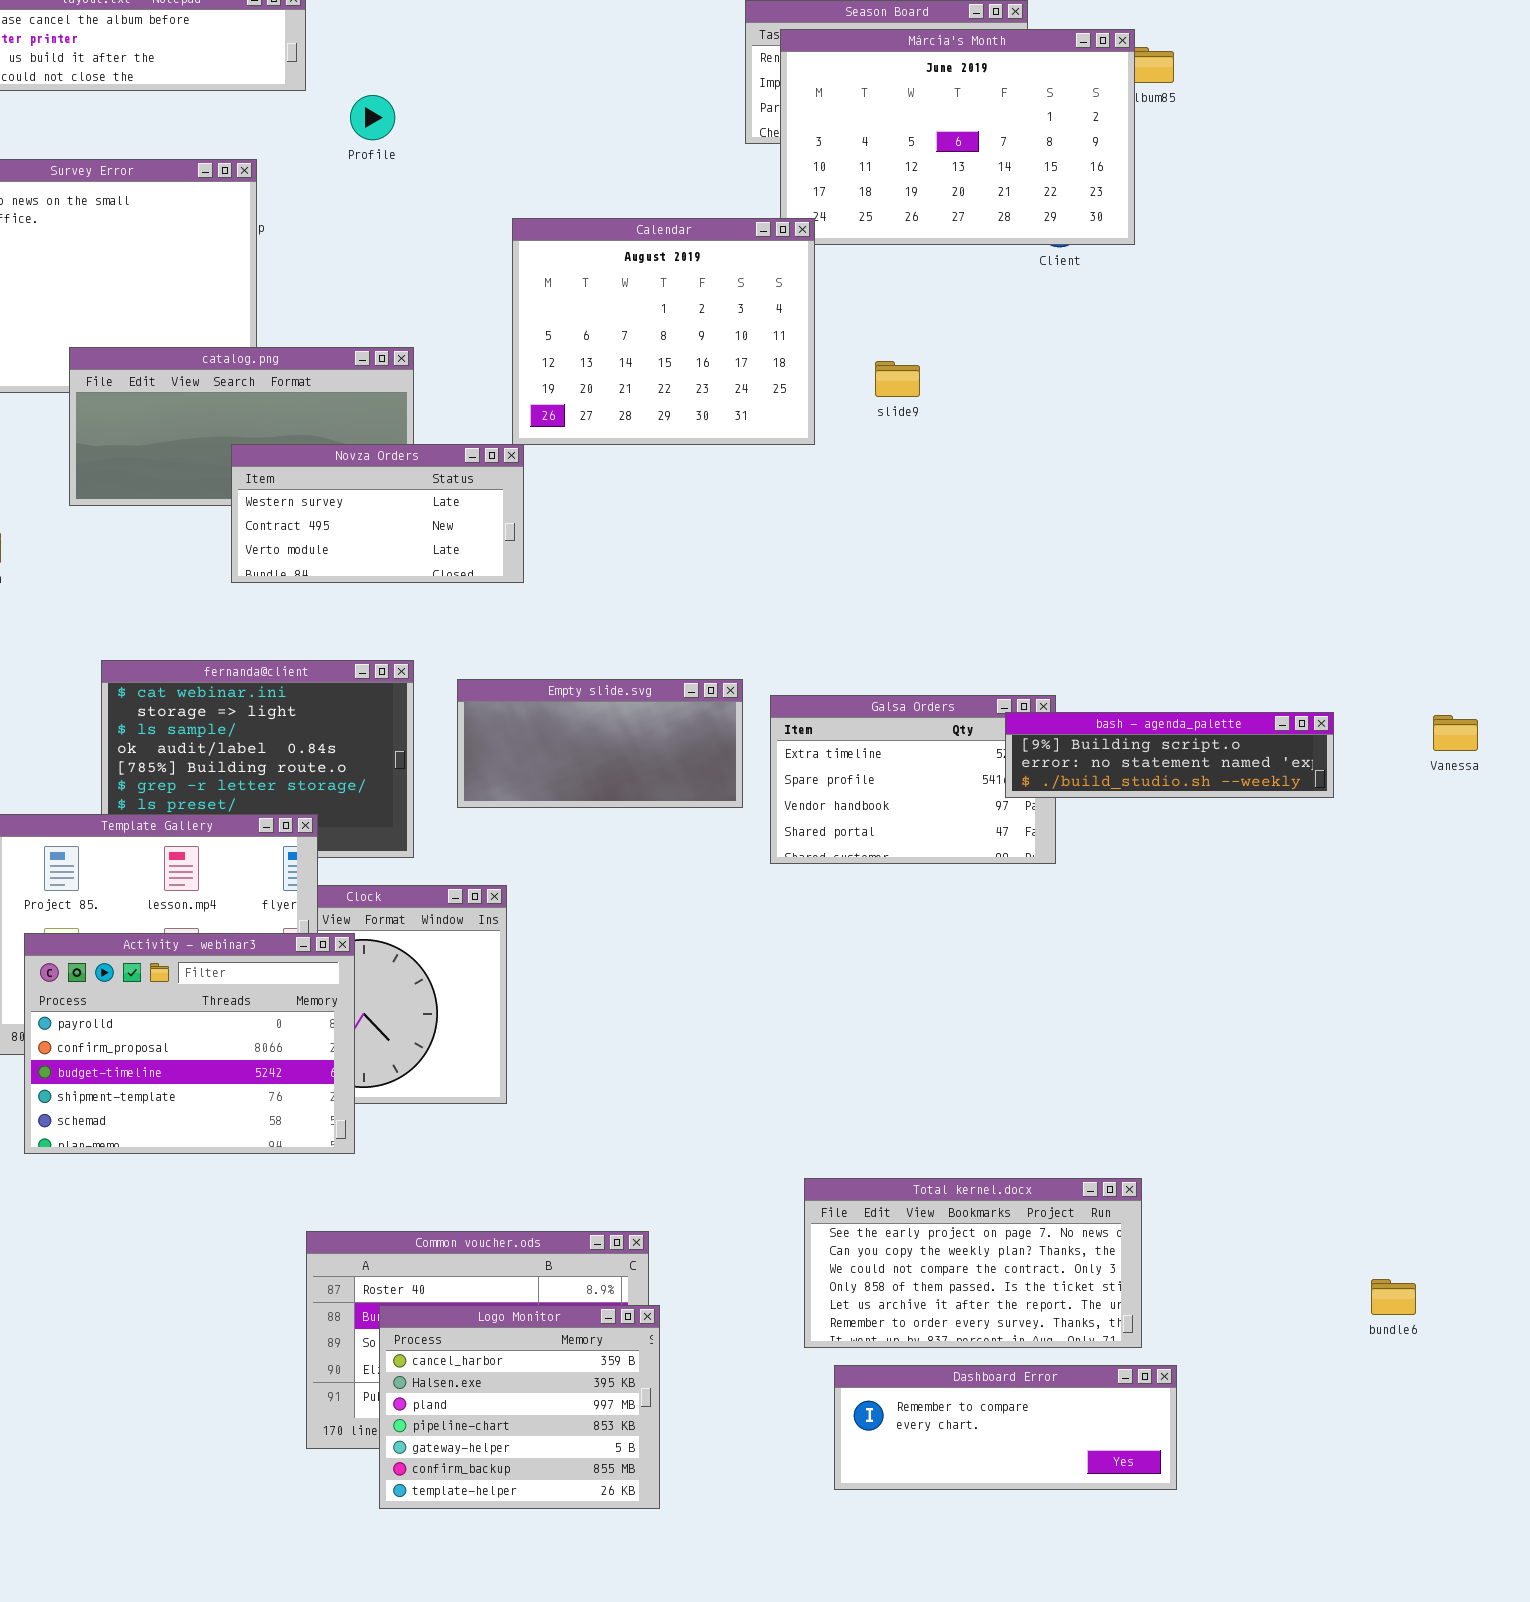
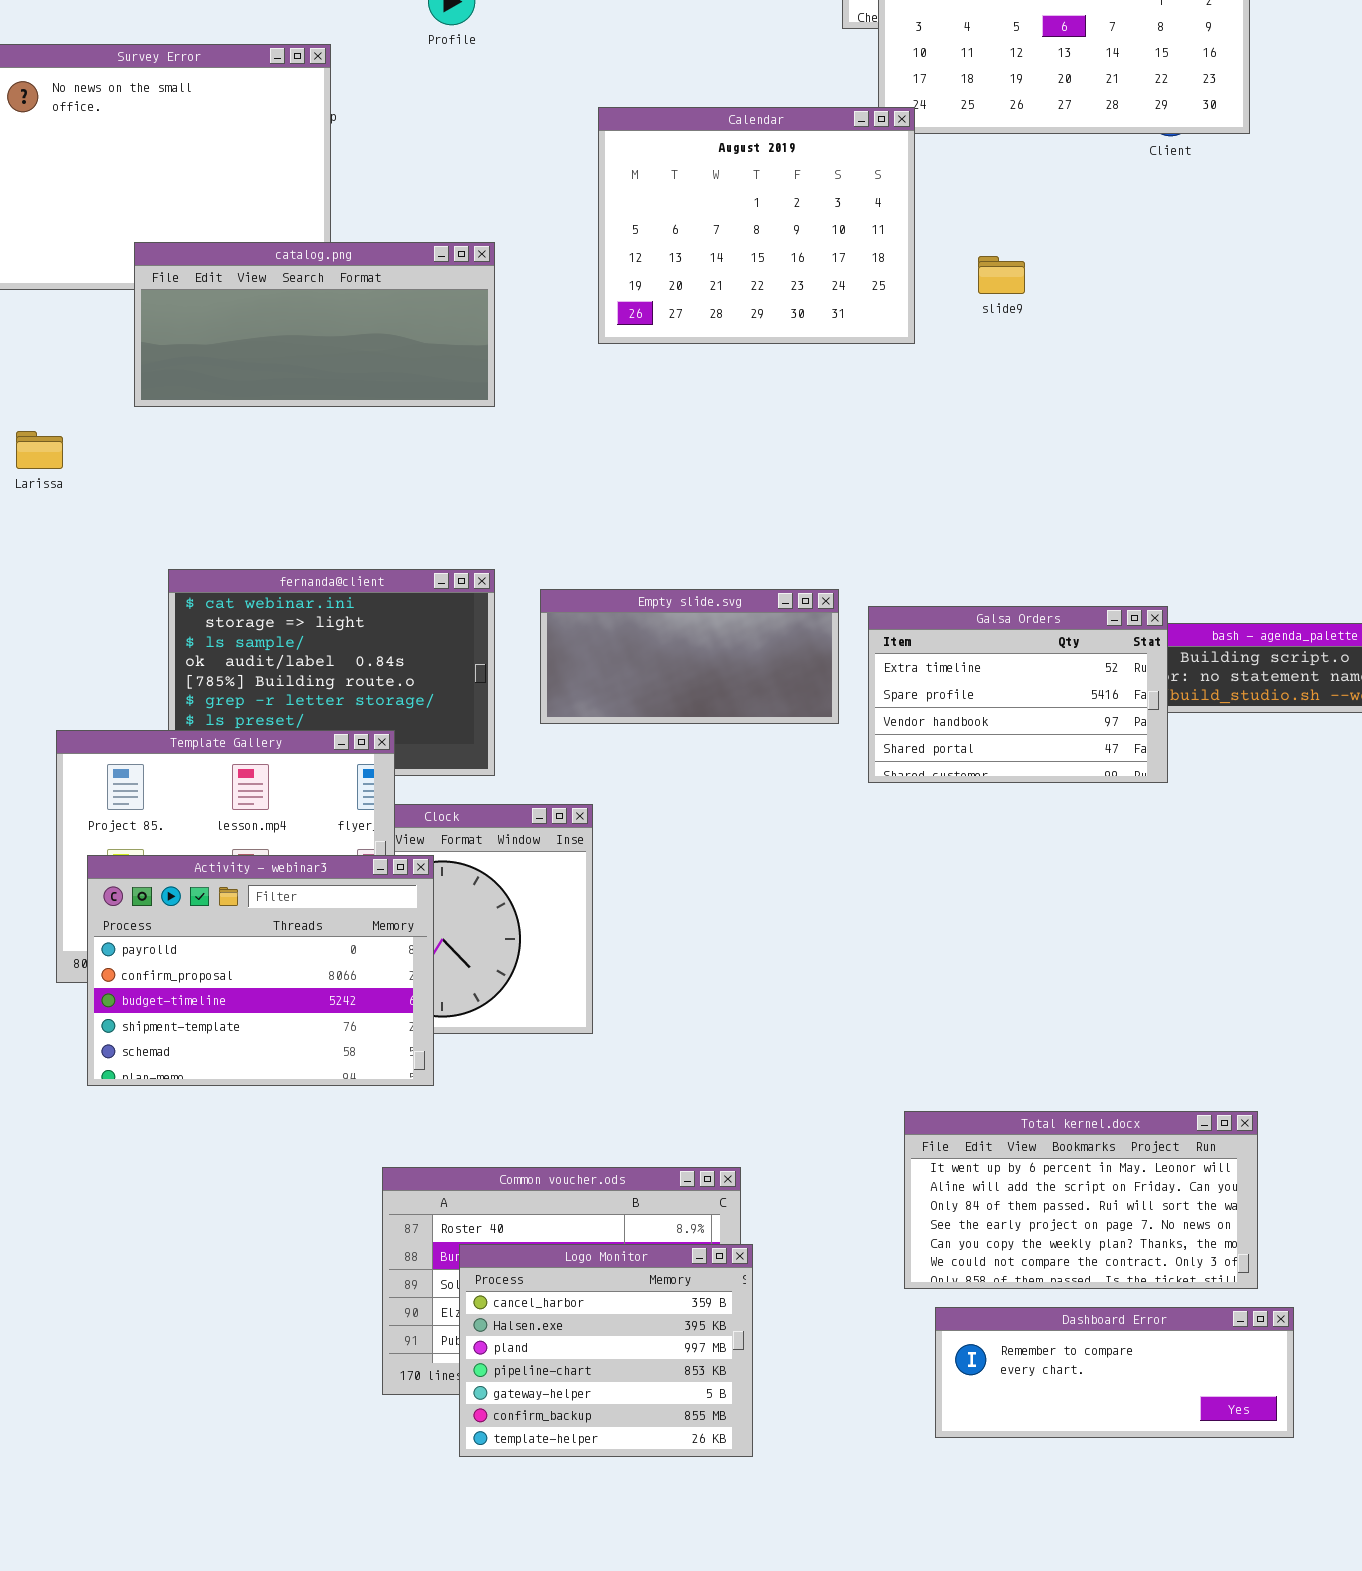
Novza Orders: [231,444,524,583] -> none, closed
Galsa Orders: [770,695,1056,864] -> [868,606,1168,783], raised
Total kernel.docx: [804,1178,1142,1348] -> [904,1111,1258,1289], scrolled up 3 rows

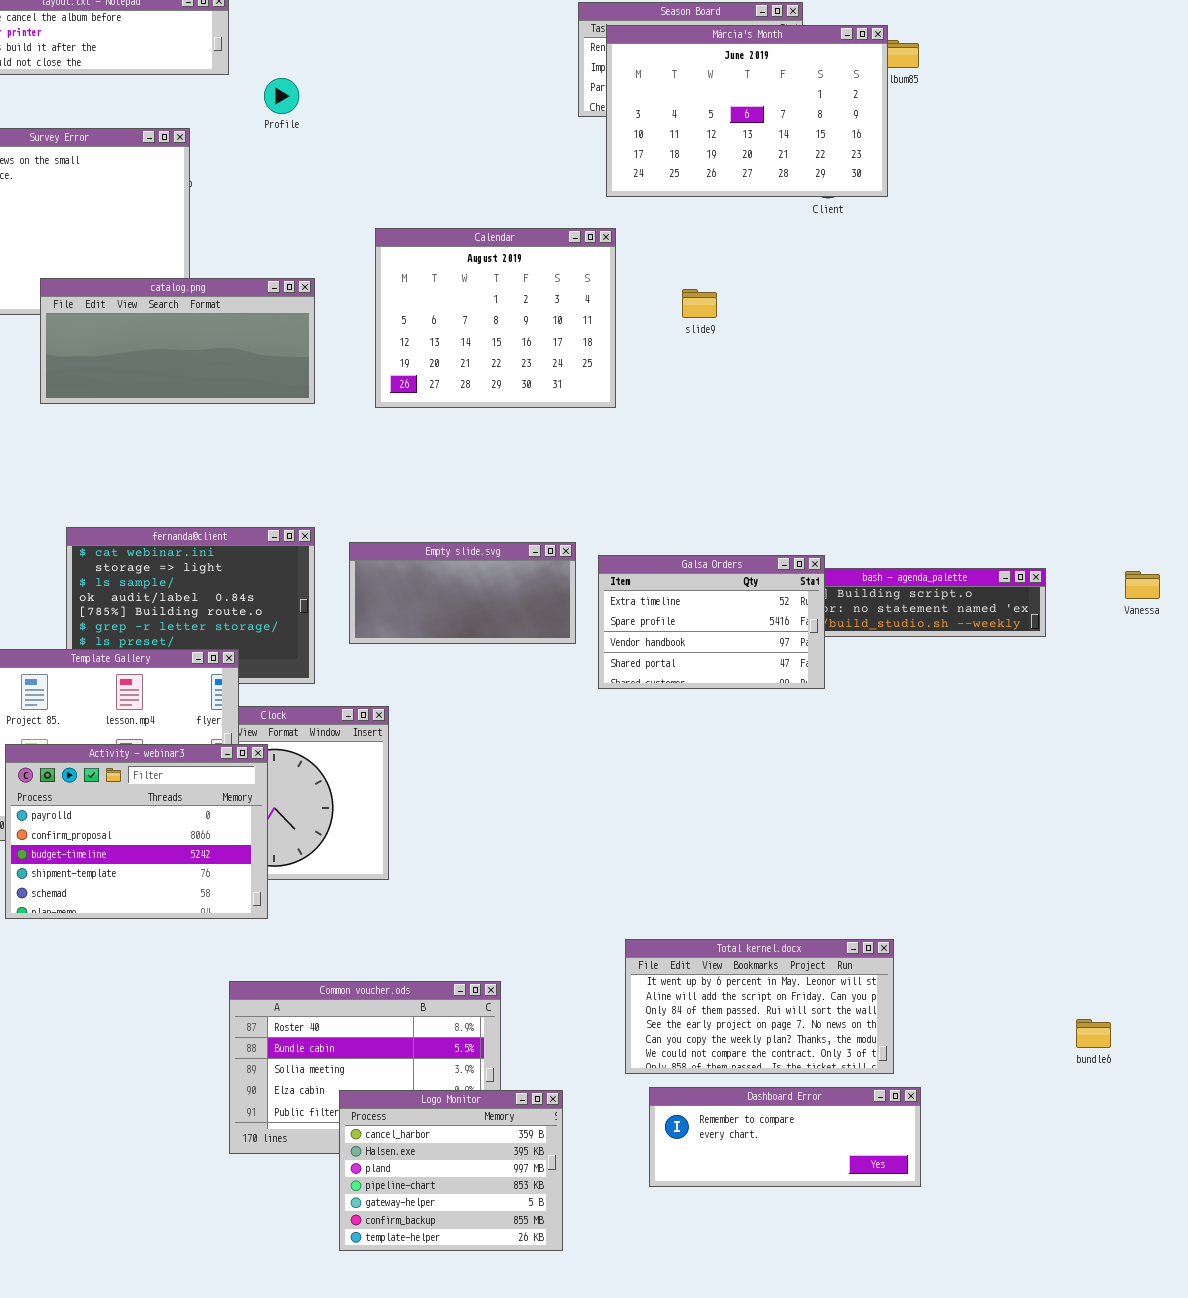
Calendar: [598,107,915,344] -> [375,228,616,408], moved
Logo Monitor: [459,1244,753,1457] -> [339,1090,563,1251], moved

